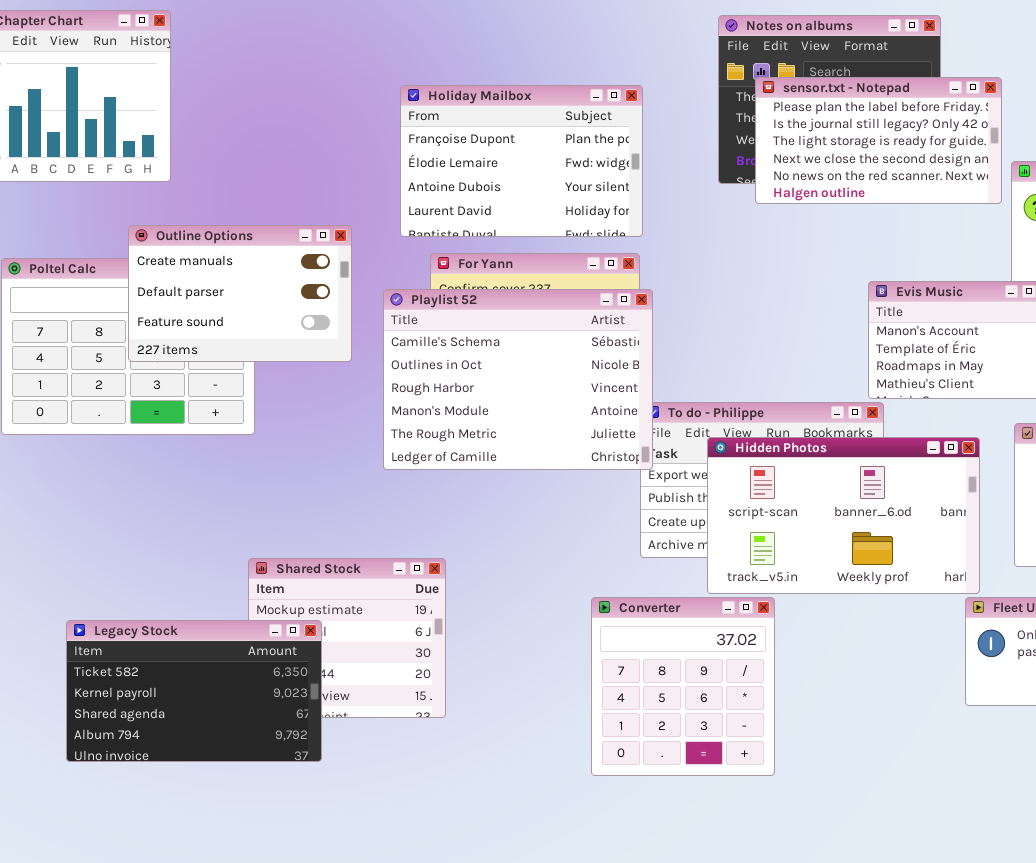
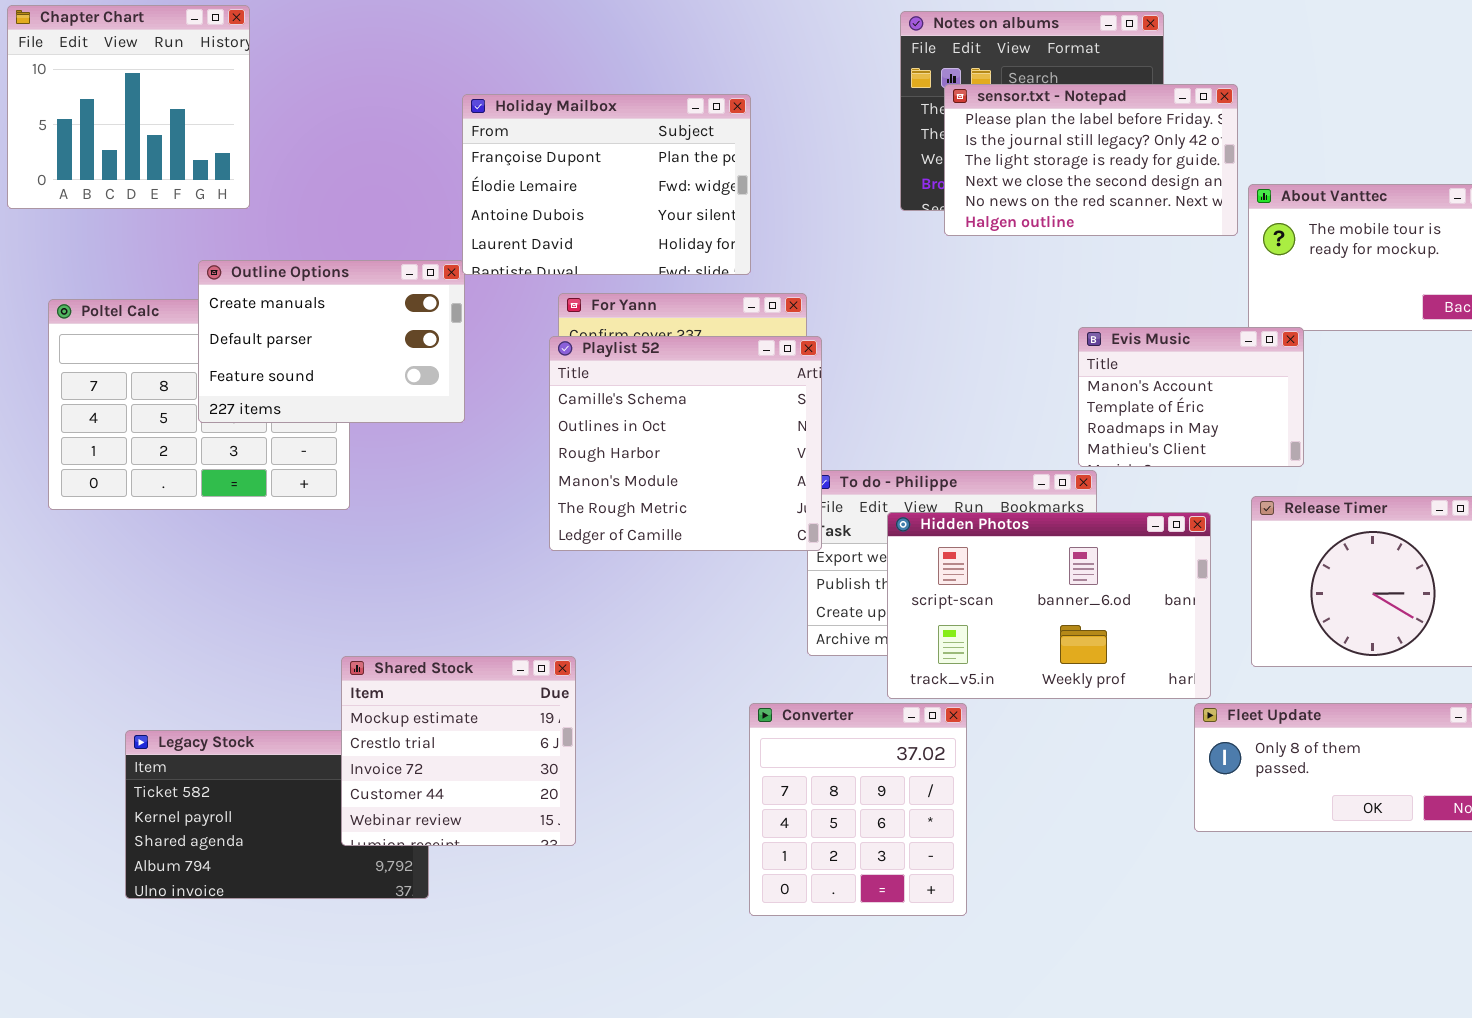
Holiday Mailbox: [400,85,643,237] -> [462,94,751,275], moved
Playlist 52: [383,289,653,470] -> [549,336,822,551], resized
Shared Stock: [248,558,446,718] -> [341,656,576,846], raised

